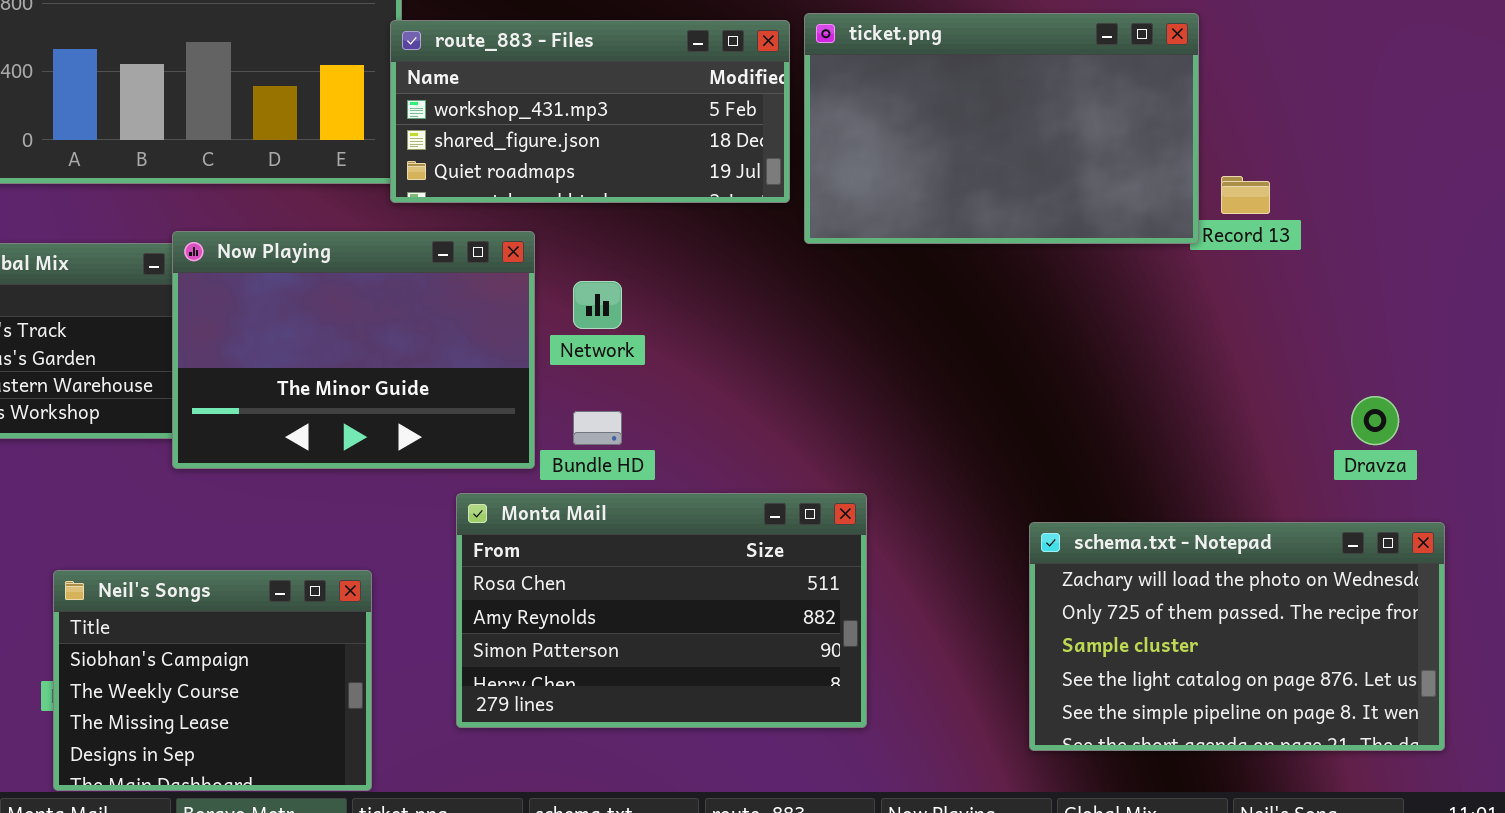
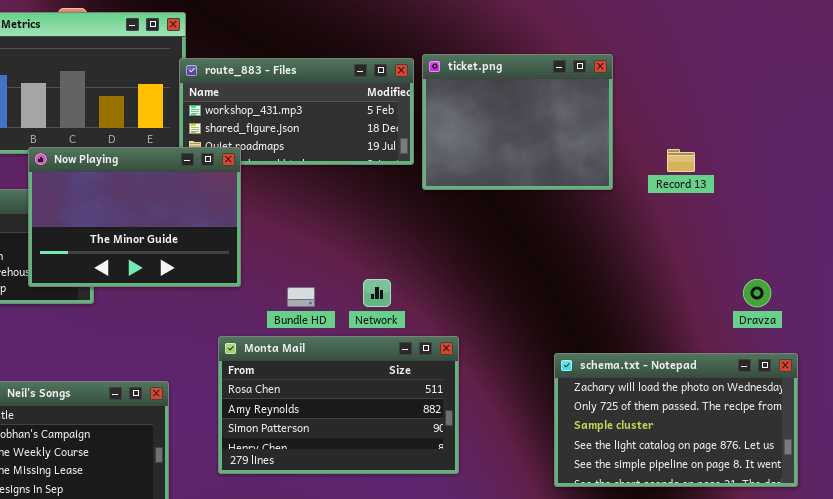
ticket.png: [804,13,1199,244] -> [422,54,613,190], resized
Now Playing: [172,231,535,469] -> [28,147,241,287], moved
Network: [573,281,622,329] -> [363,279,391,307], moved

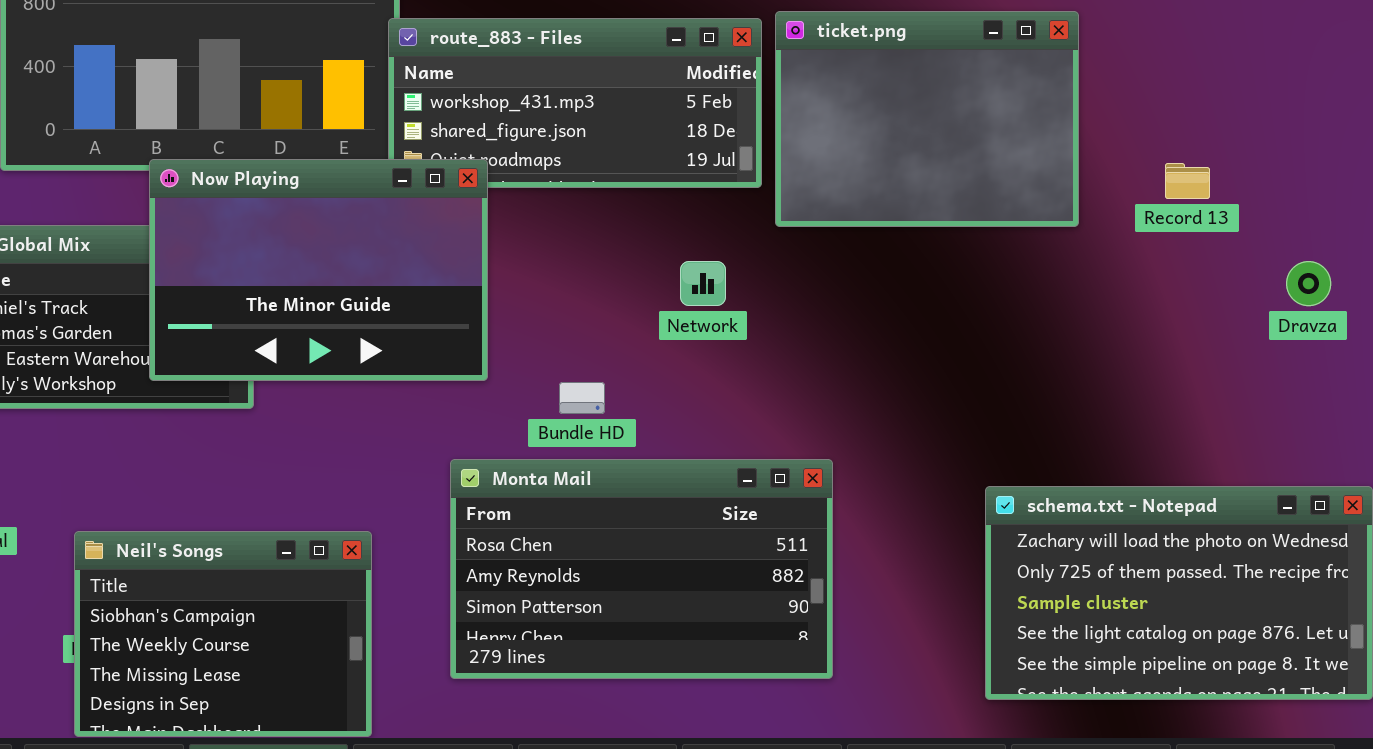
Network: [363,279,391,307] -> [680,261,726,306], moved
Dravza: [743,279,771,307] -> [1286,261,1331,306], moved

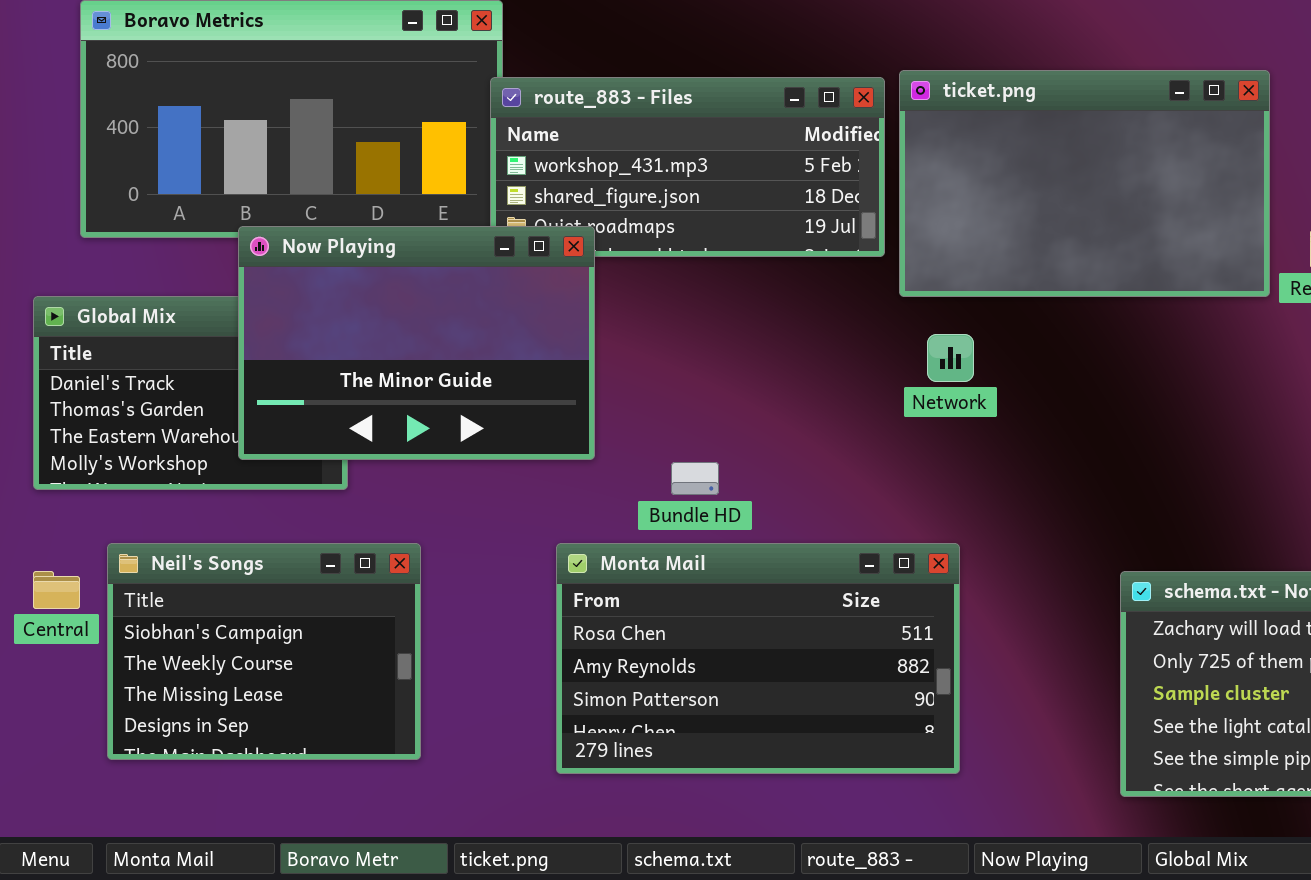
ticket.png: [775,11,1079,227] -> [899,70,1270,297], resized
Network: [680,261,726,306] -> [927,334,974,382], moved
Neil's Songs: [74,531,372,737] -> [107,543,421,760], moved

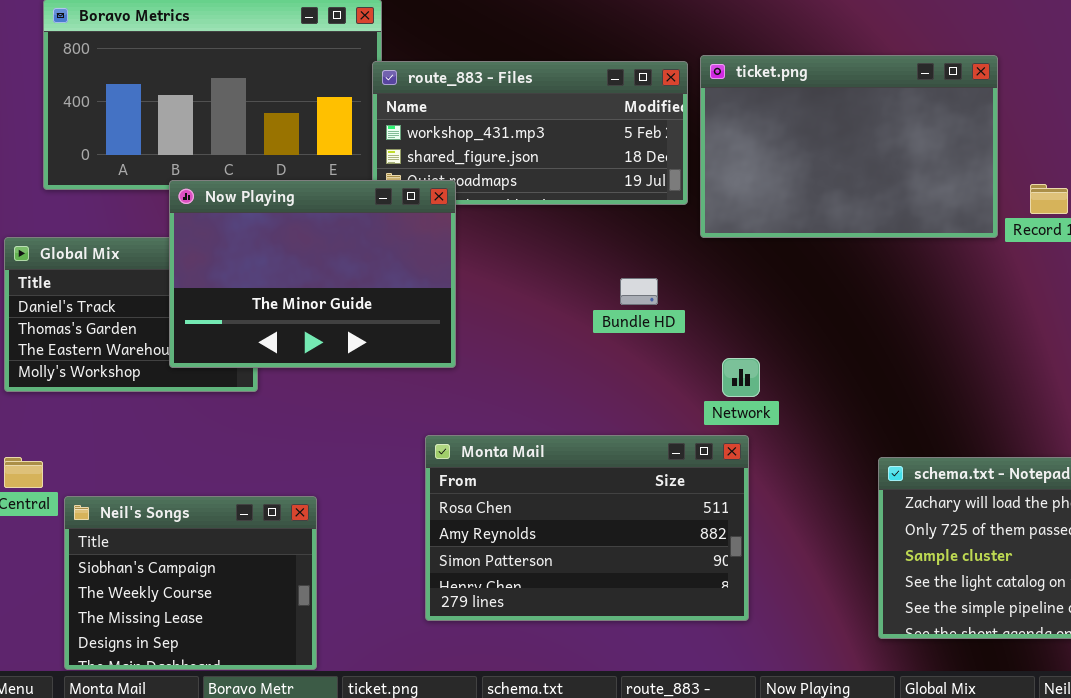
Network: [927,334,974,382] -> [722,358,760,397], moved
Bundle HD: [671,462,719,495] -> [620,278,658,305], moved
Neil's Songs: [107,543,421,760] -> [64,496,317,670], moved

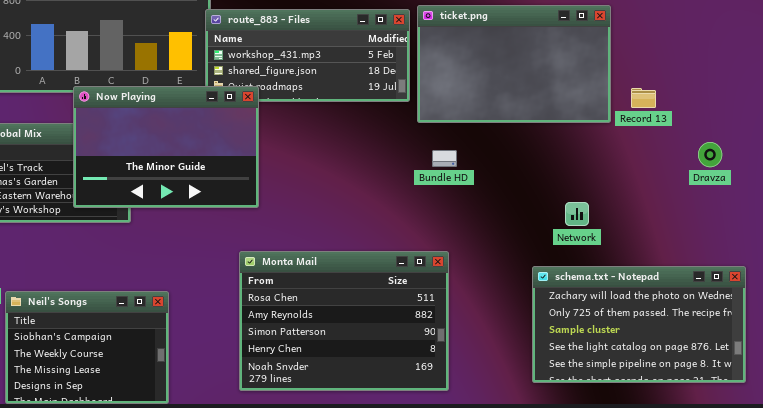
Bundle HD: [620,278,658,305] -> [432,150,457,167], moved
Network: [722,358,760,397] -> [565,202,589,226], moved
Monta Mail: [425,435,749,621] -> [239,251,449,391], resized

